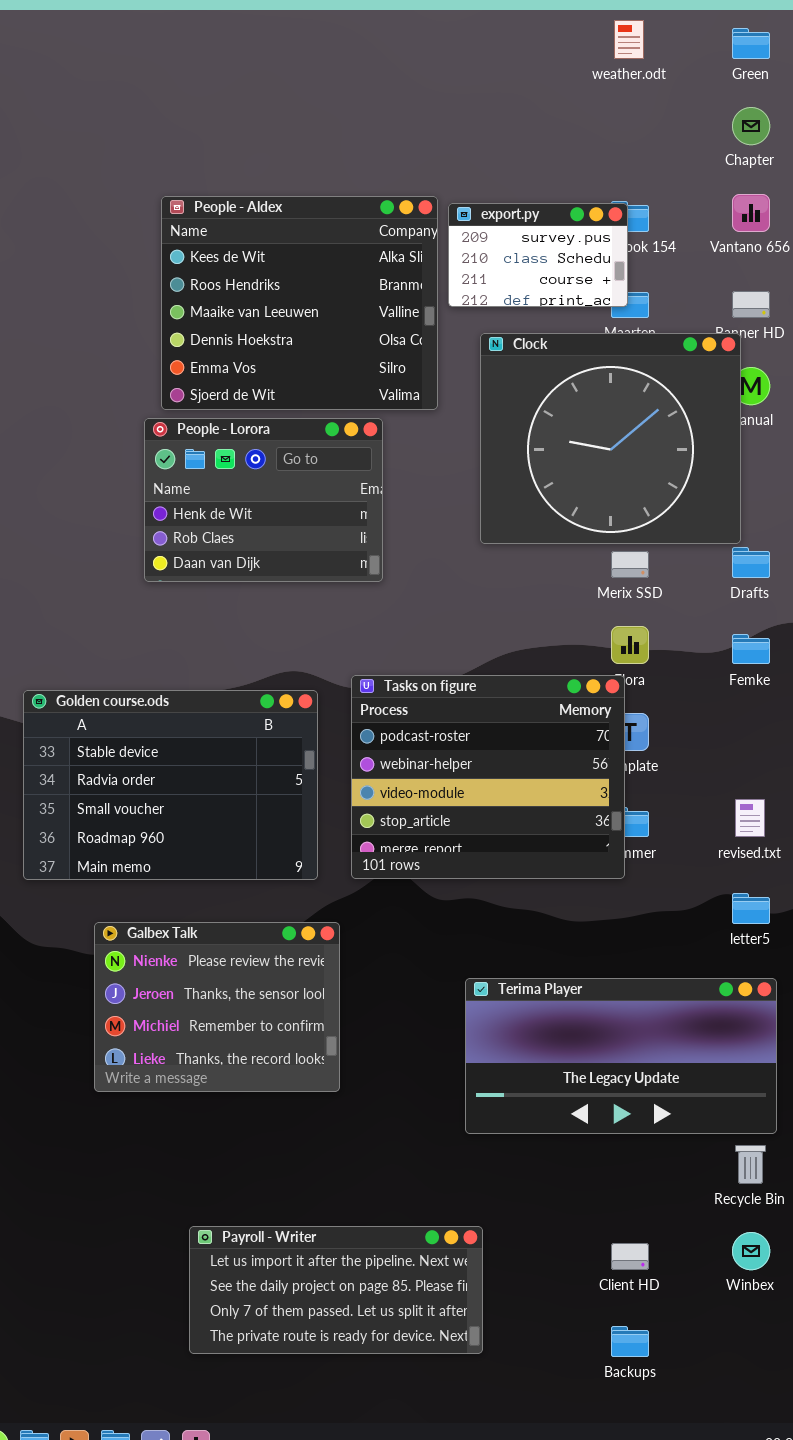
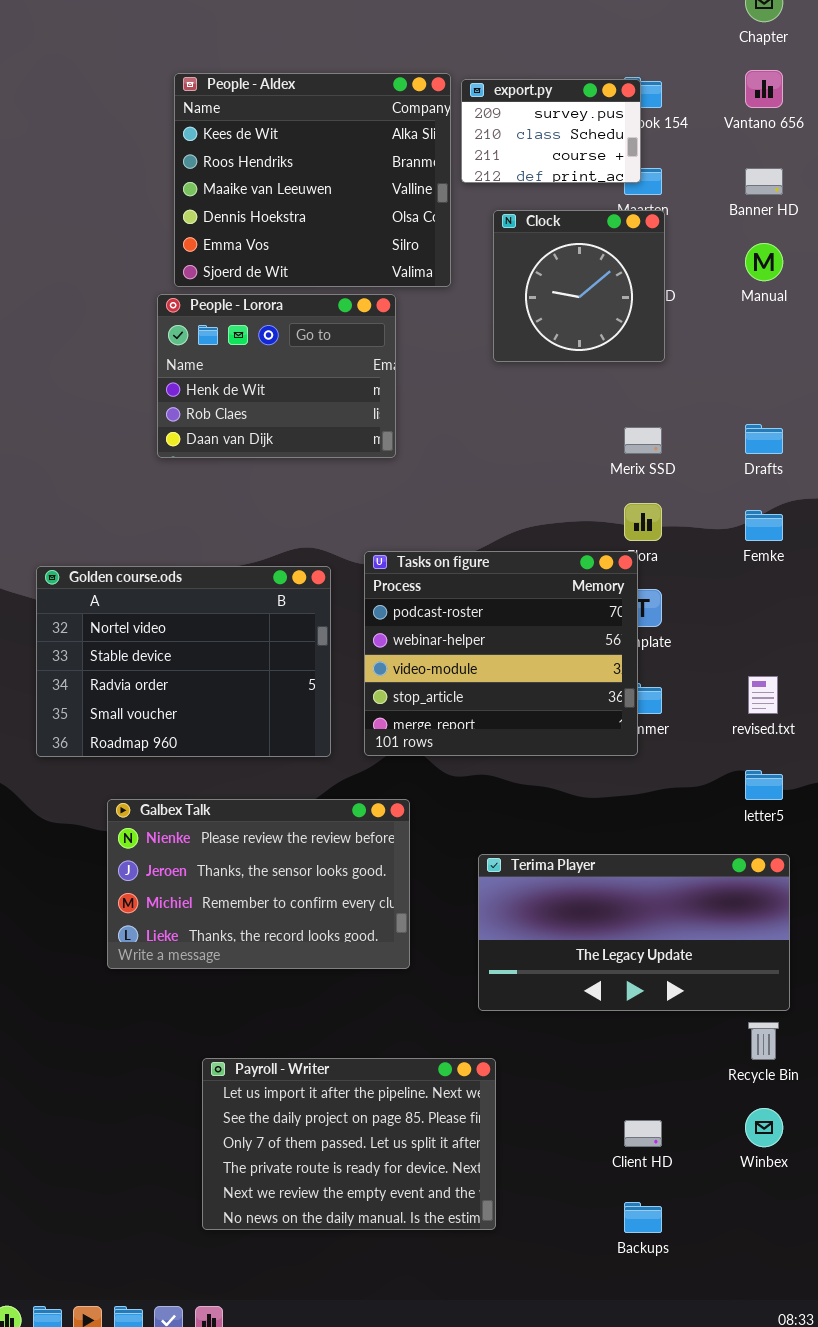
Clock: [480,333,741,544] -> [493,210,665,362], resized
Golden course.ods: [23,690,318,880] -> [36,566,331,757], scrolled up 1 row
Galbex Talk: [94,922,340,1092] -> [107,799,410,969], resized
Payroll - Writer: [189,1226,483,1354] -> [202,1058,496,1230], resized

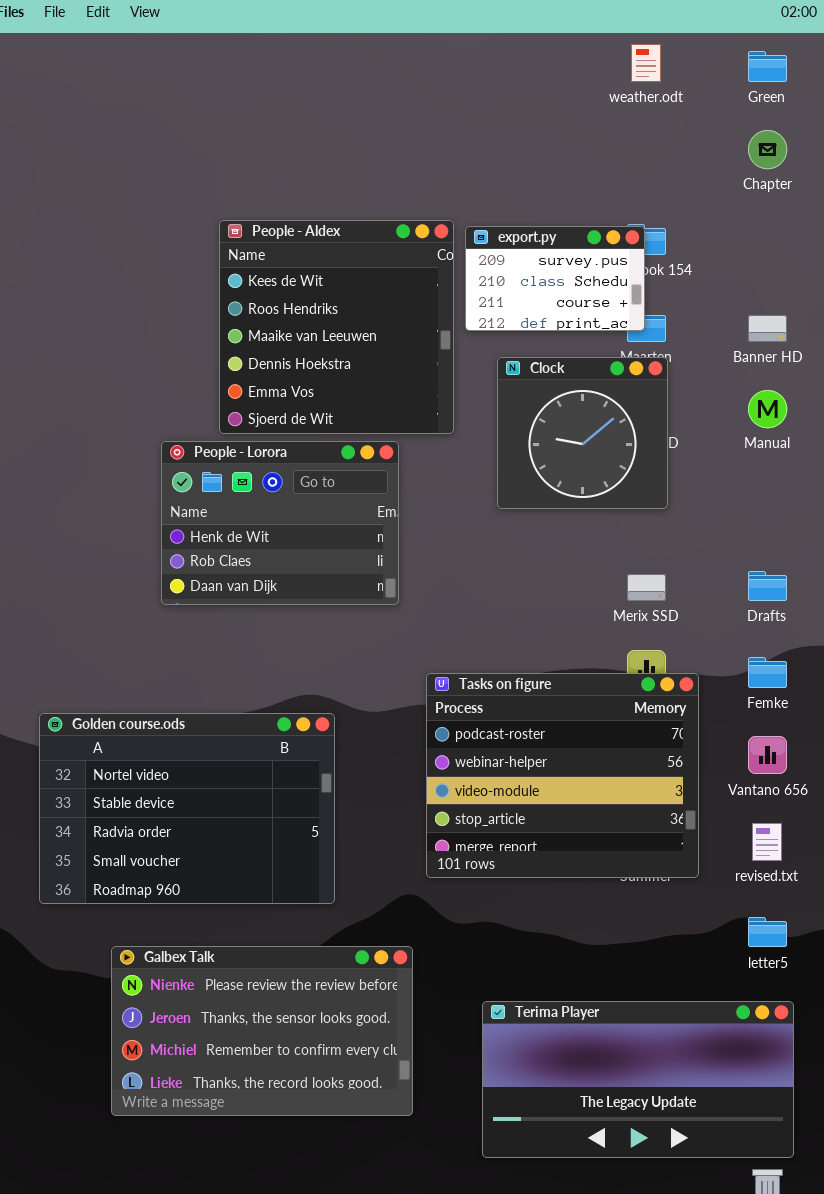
Vantano 656: [745,70,783,108] -> [748,736,787,774], moved
People - Aldex: [174,73,451,287] -> [219,220,454,434], resized
Tasks on figure: [364,551,638,756] -> [426,673,699,878], moved

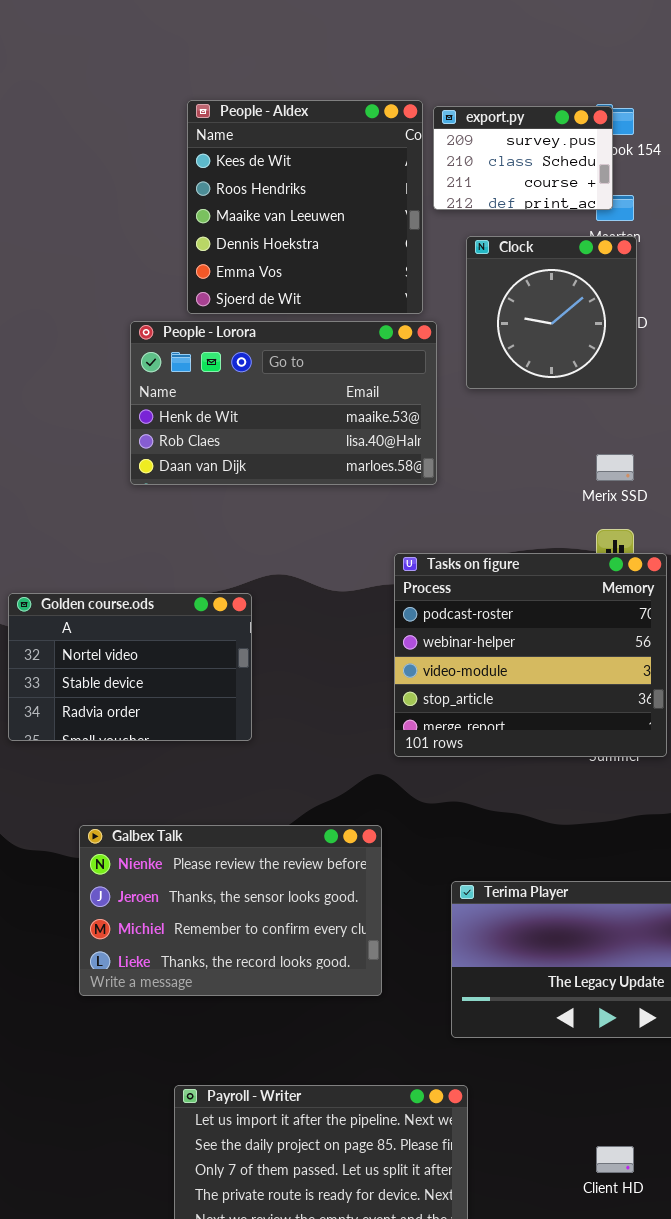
People - Lorora: [161,441,399,605] -> [130,321,437,485], resized
Golden course.ods: [39,713,335,904] -> [8,593,252,741], resized

